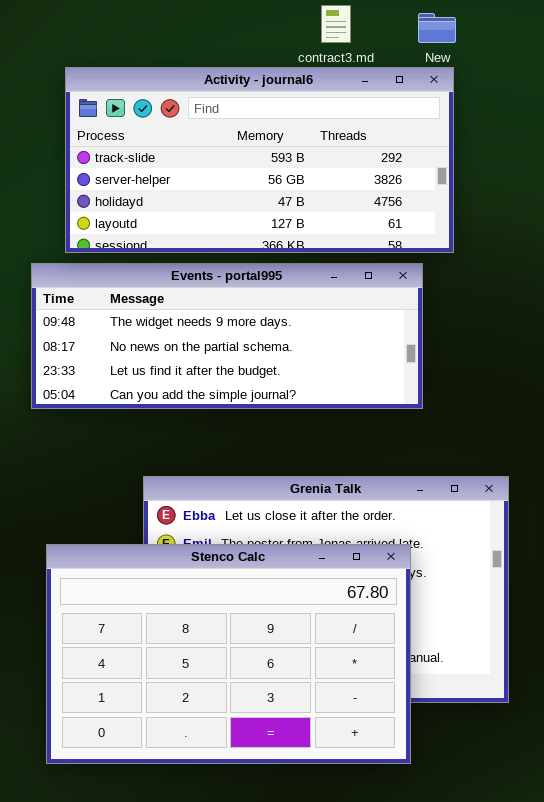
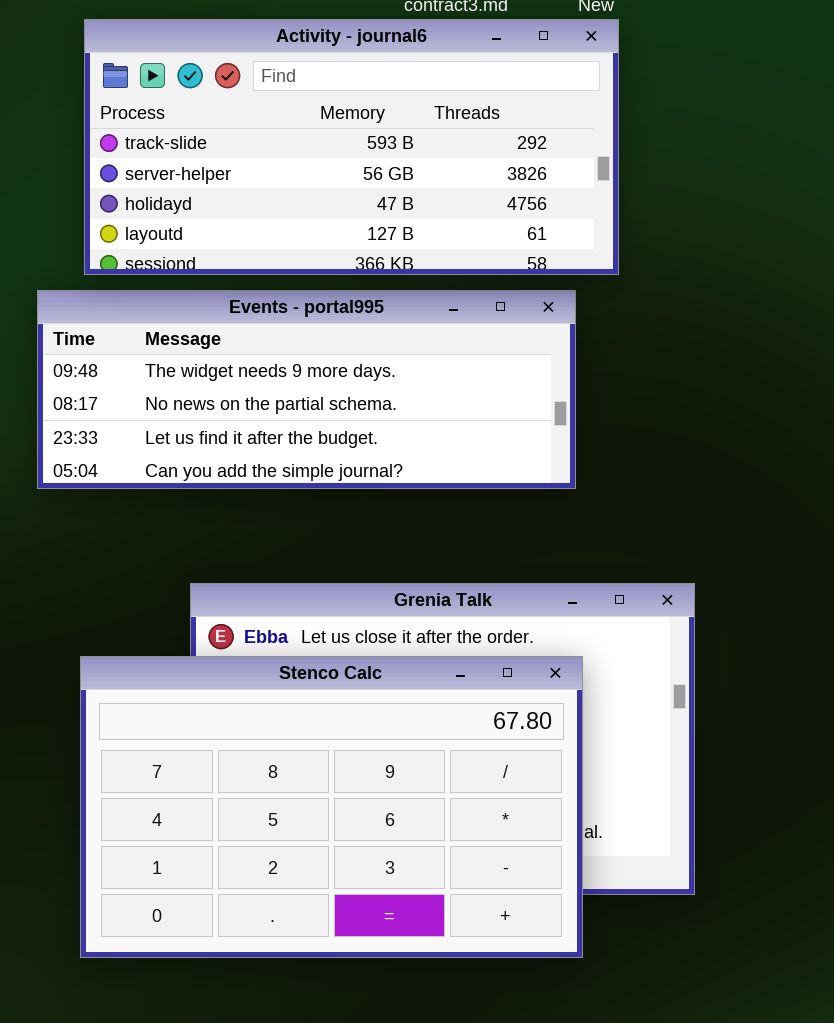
Stenco Calc: [46,544,411,764] -> [80,656,583,958], moved

